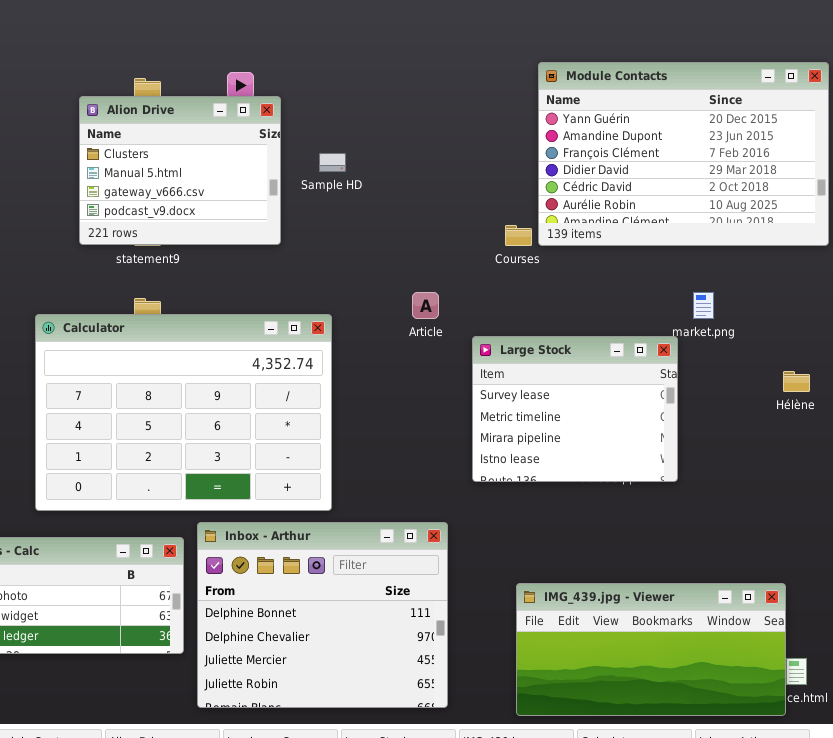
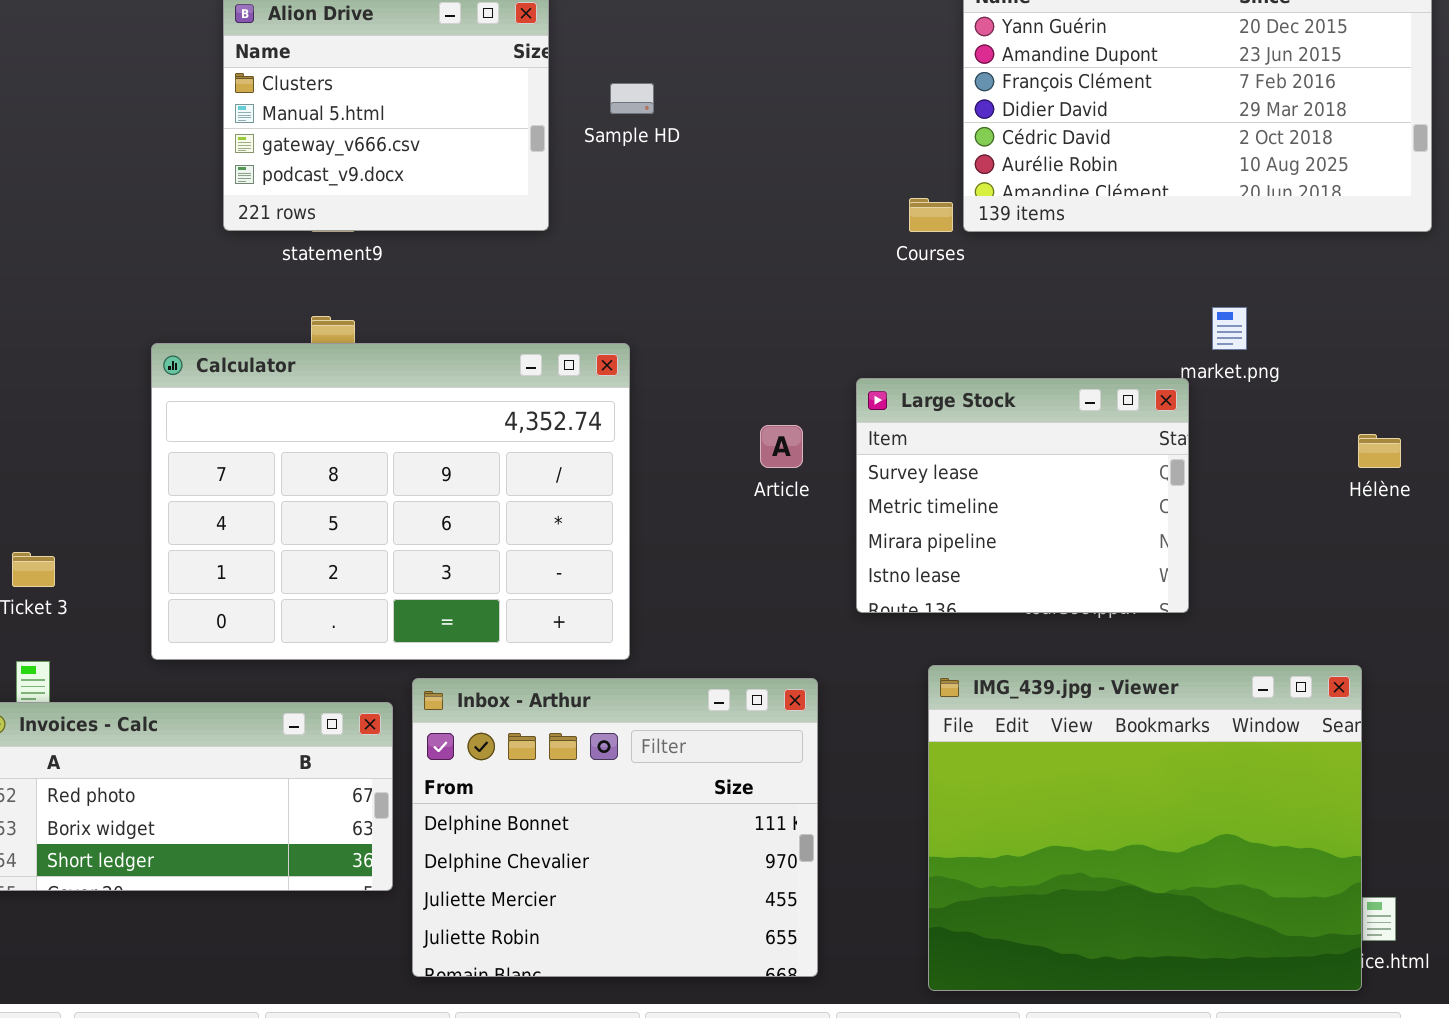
Article: [412,292,439,319] -> [760,425,803,468], moved
IMG_439.jpg - Viewer: [516,583,786,716] -> [928,665,1362,991], resized

